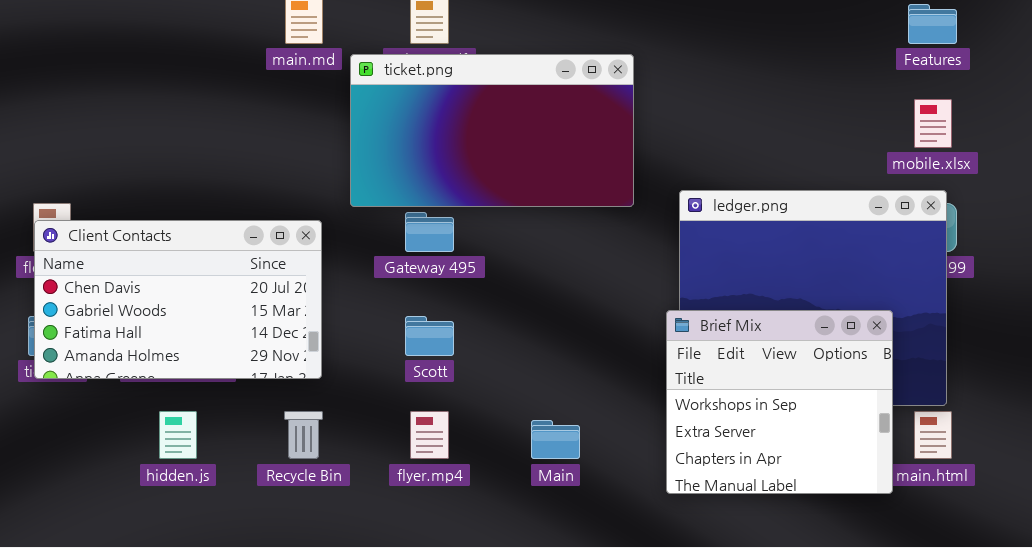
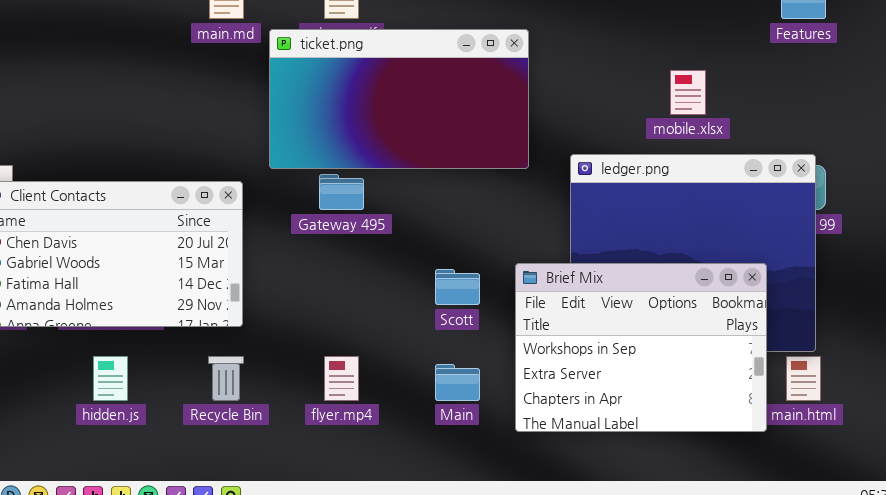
mobile.xlsx: [914,99,952,148] -> [670,70,706,115], moved
Brief Mix: [666,310,893,494] -> [515,263,767,432], resized
Scott: [405,316,454,356] -> [435,269,480,305], moved

